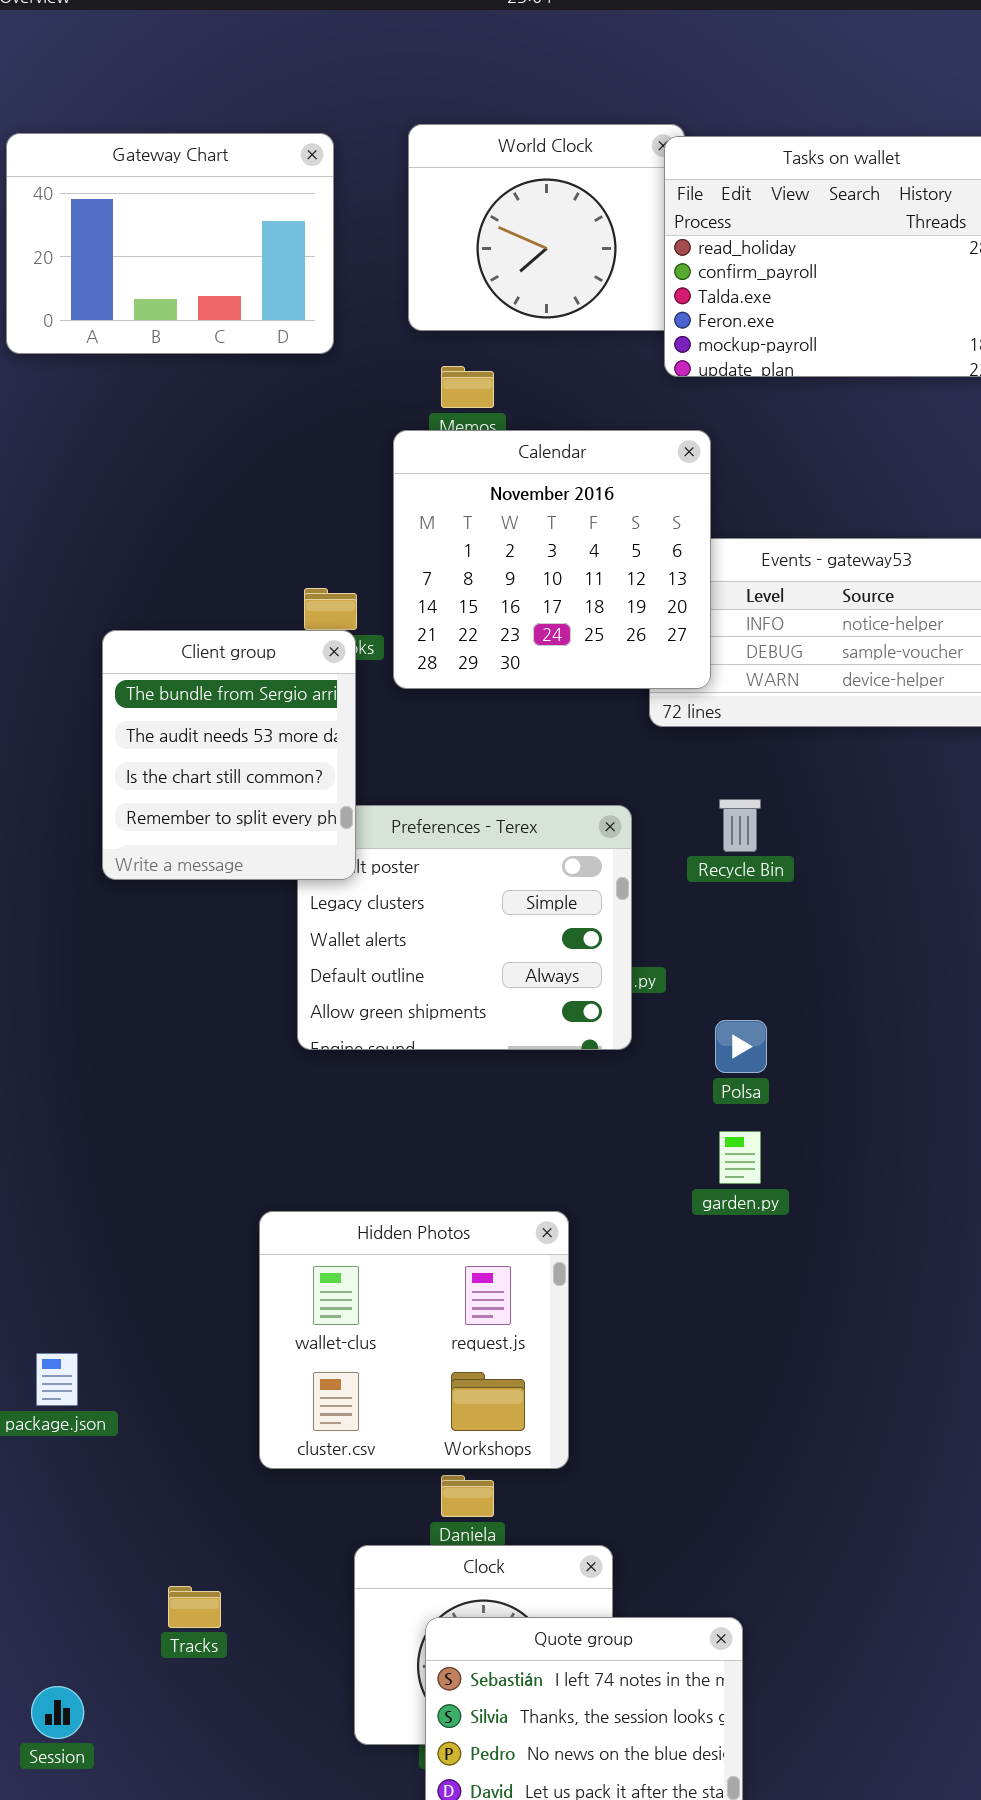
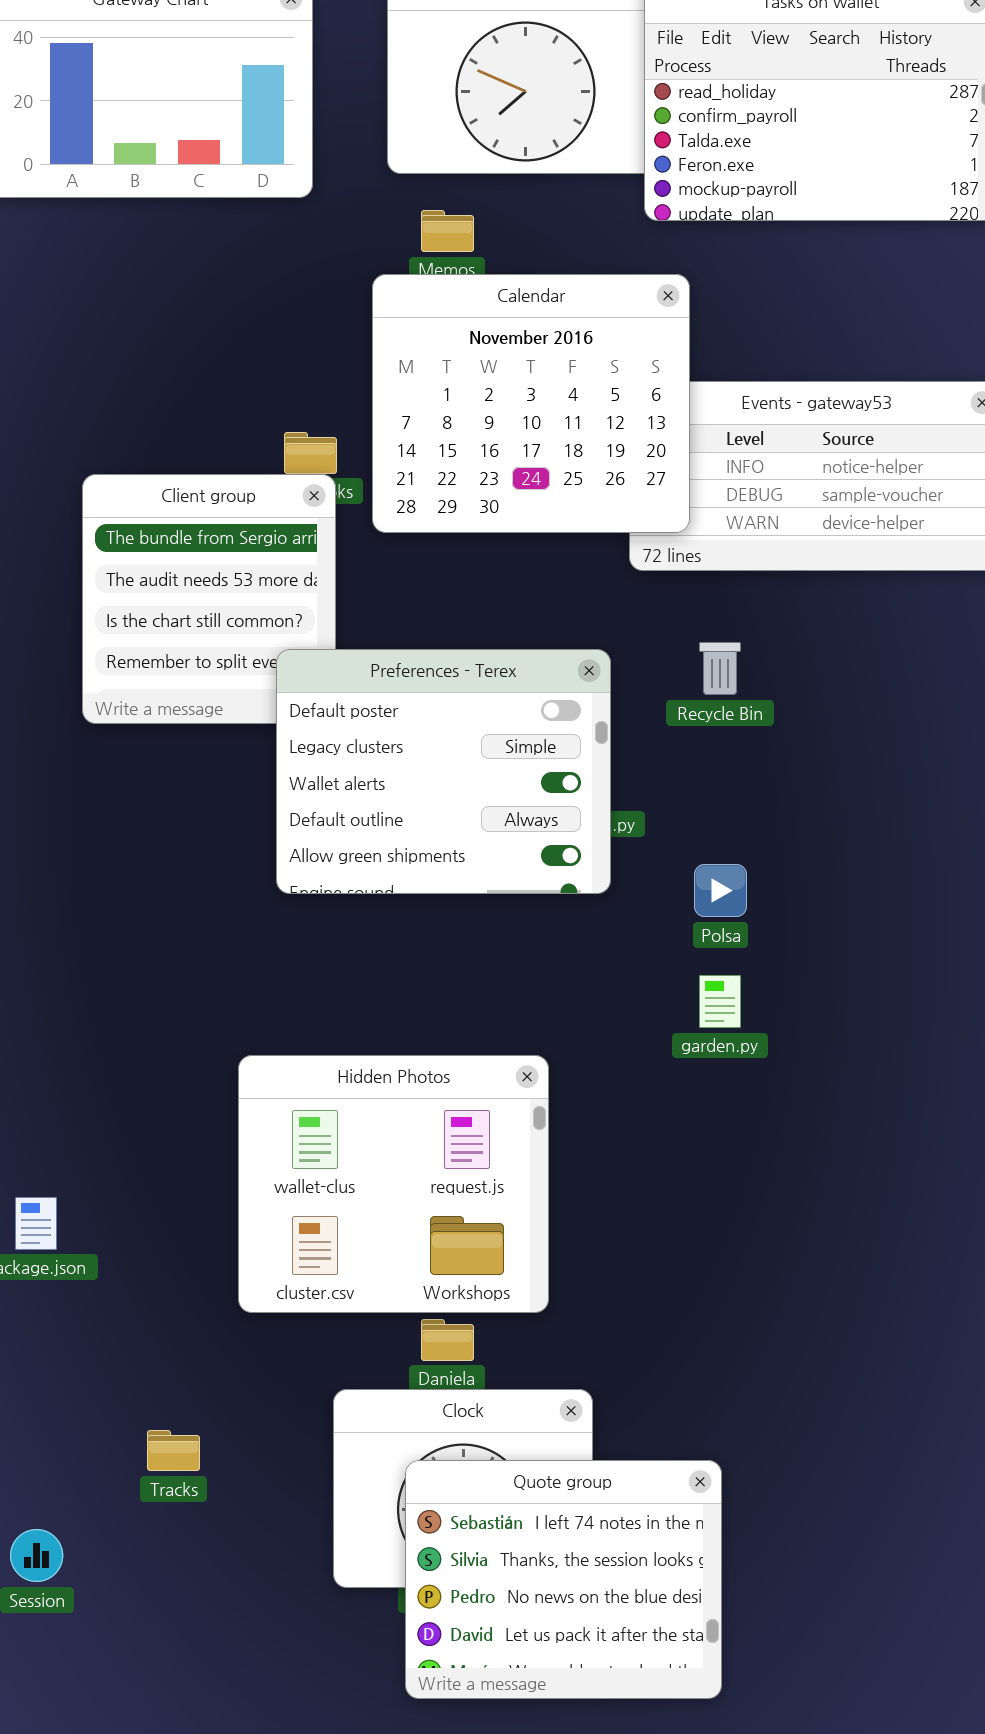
Preferences - Terex: [297,805,632,1050] -> [276,649,611,894], raised

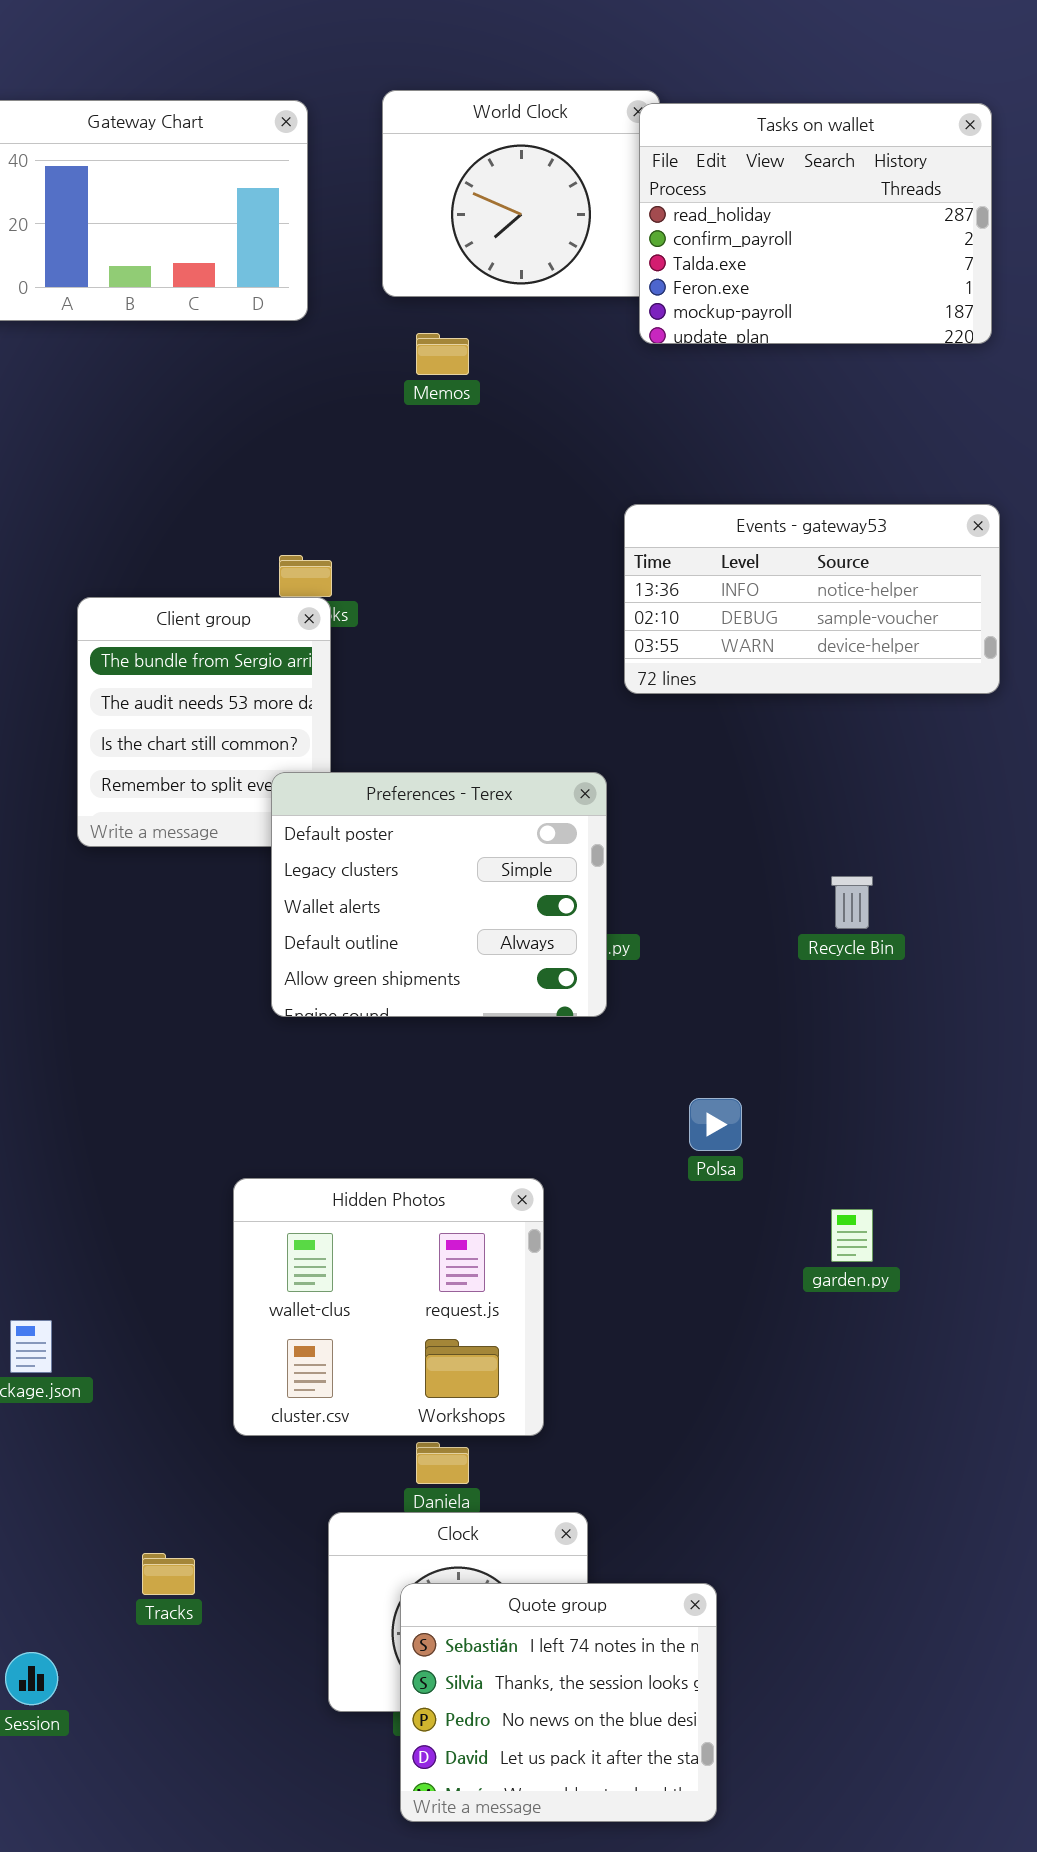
Calendar: [372,274,690,533] -> none, closed
Recycle Bin: [699,642,741,695] -> [831,876,873,929], moved
Polsa: [694,864,747,917] -> [689,1098,742,1151], moved
garden.py: [699,975,741,1028] -> [831,1209,873,1262], moved

